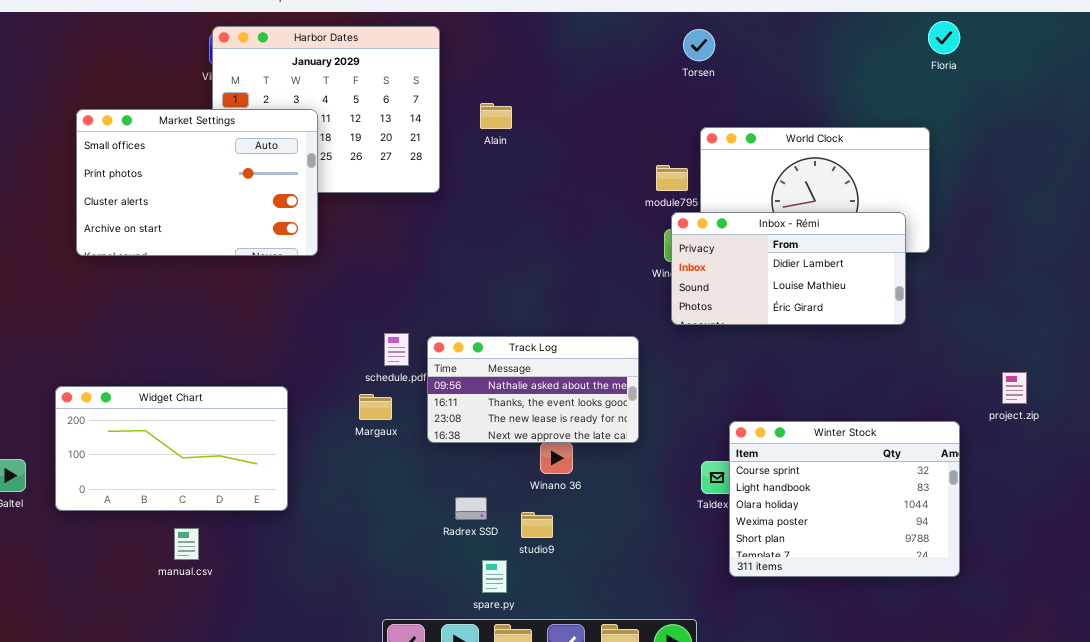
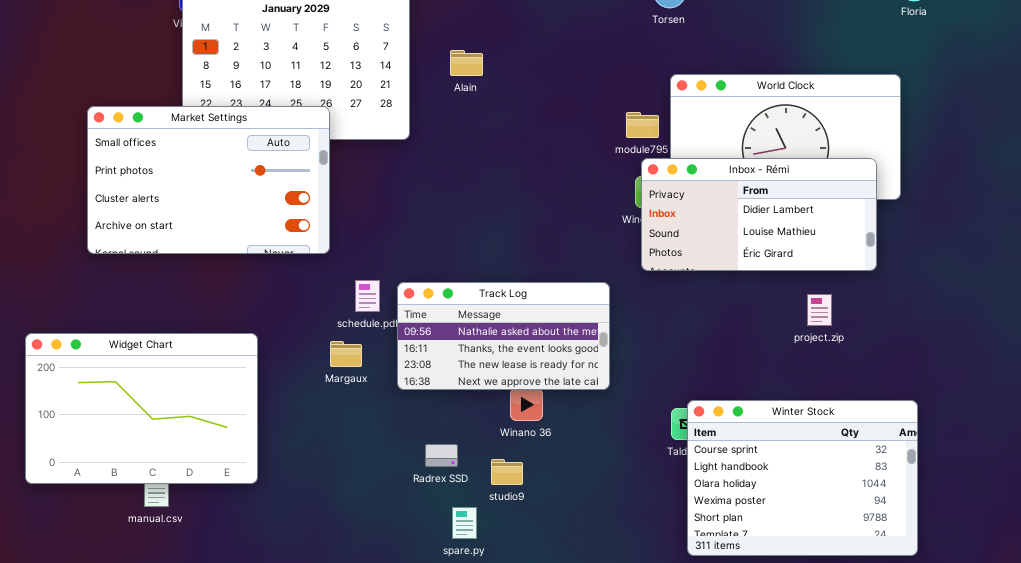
Market Settings: [76,109,318,256] -> [87,106,330,254], moved
project.zip: [1002,372,1027,404] -> [807,294,832,326], moved
Widget Chart: [55,386,288,511] -> [25,333,258,484], resized
Winter Stock: [729,421,960,577] -> [687,400,918,556], moved

